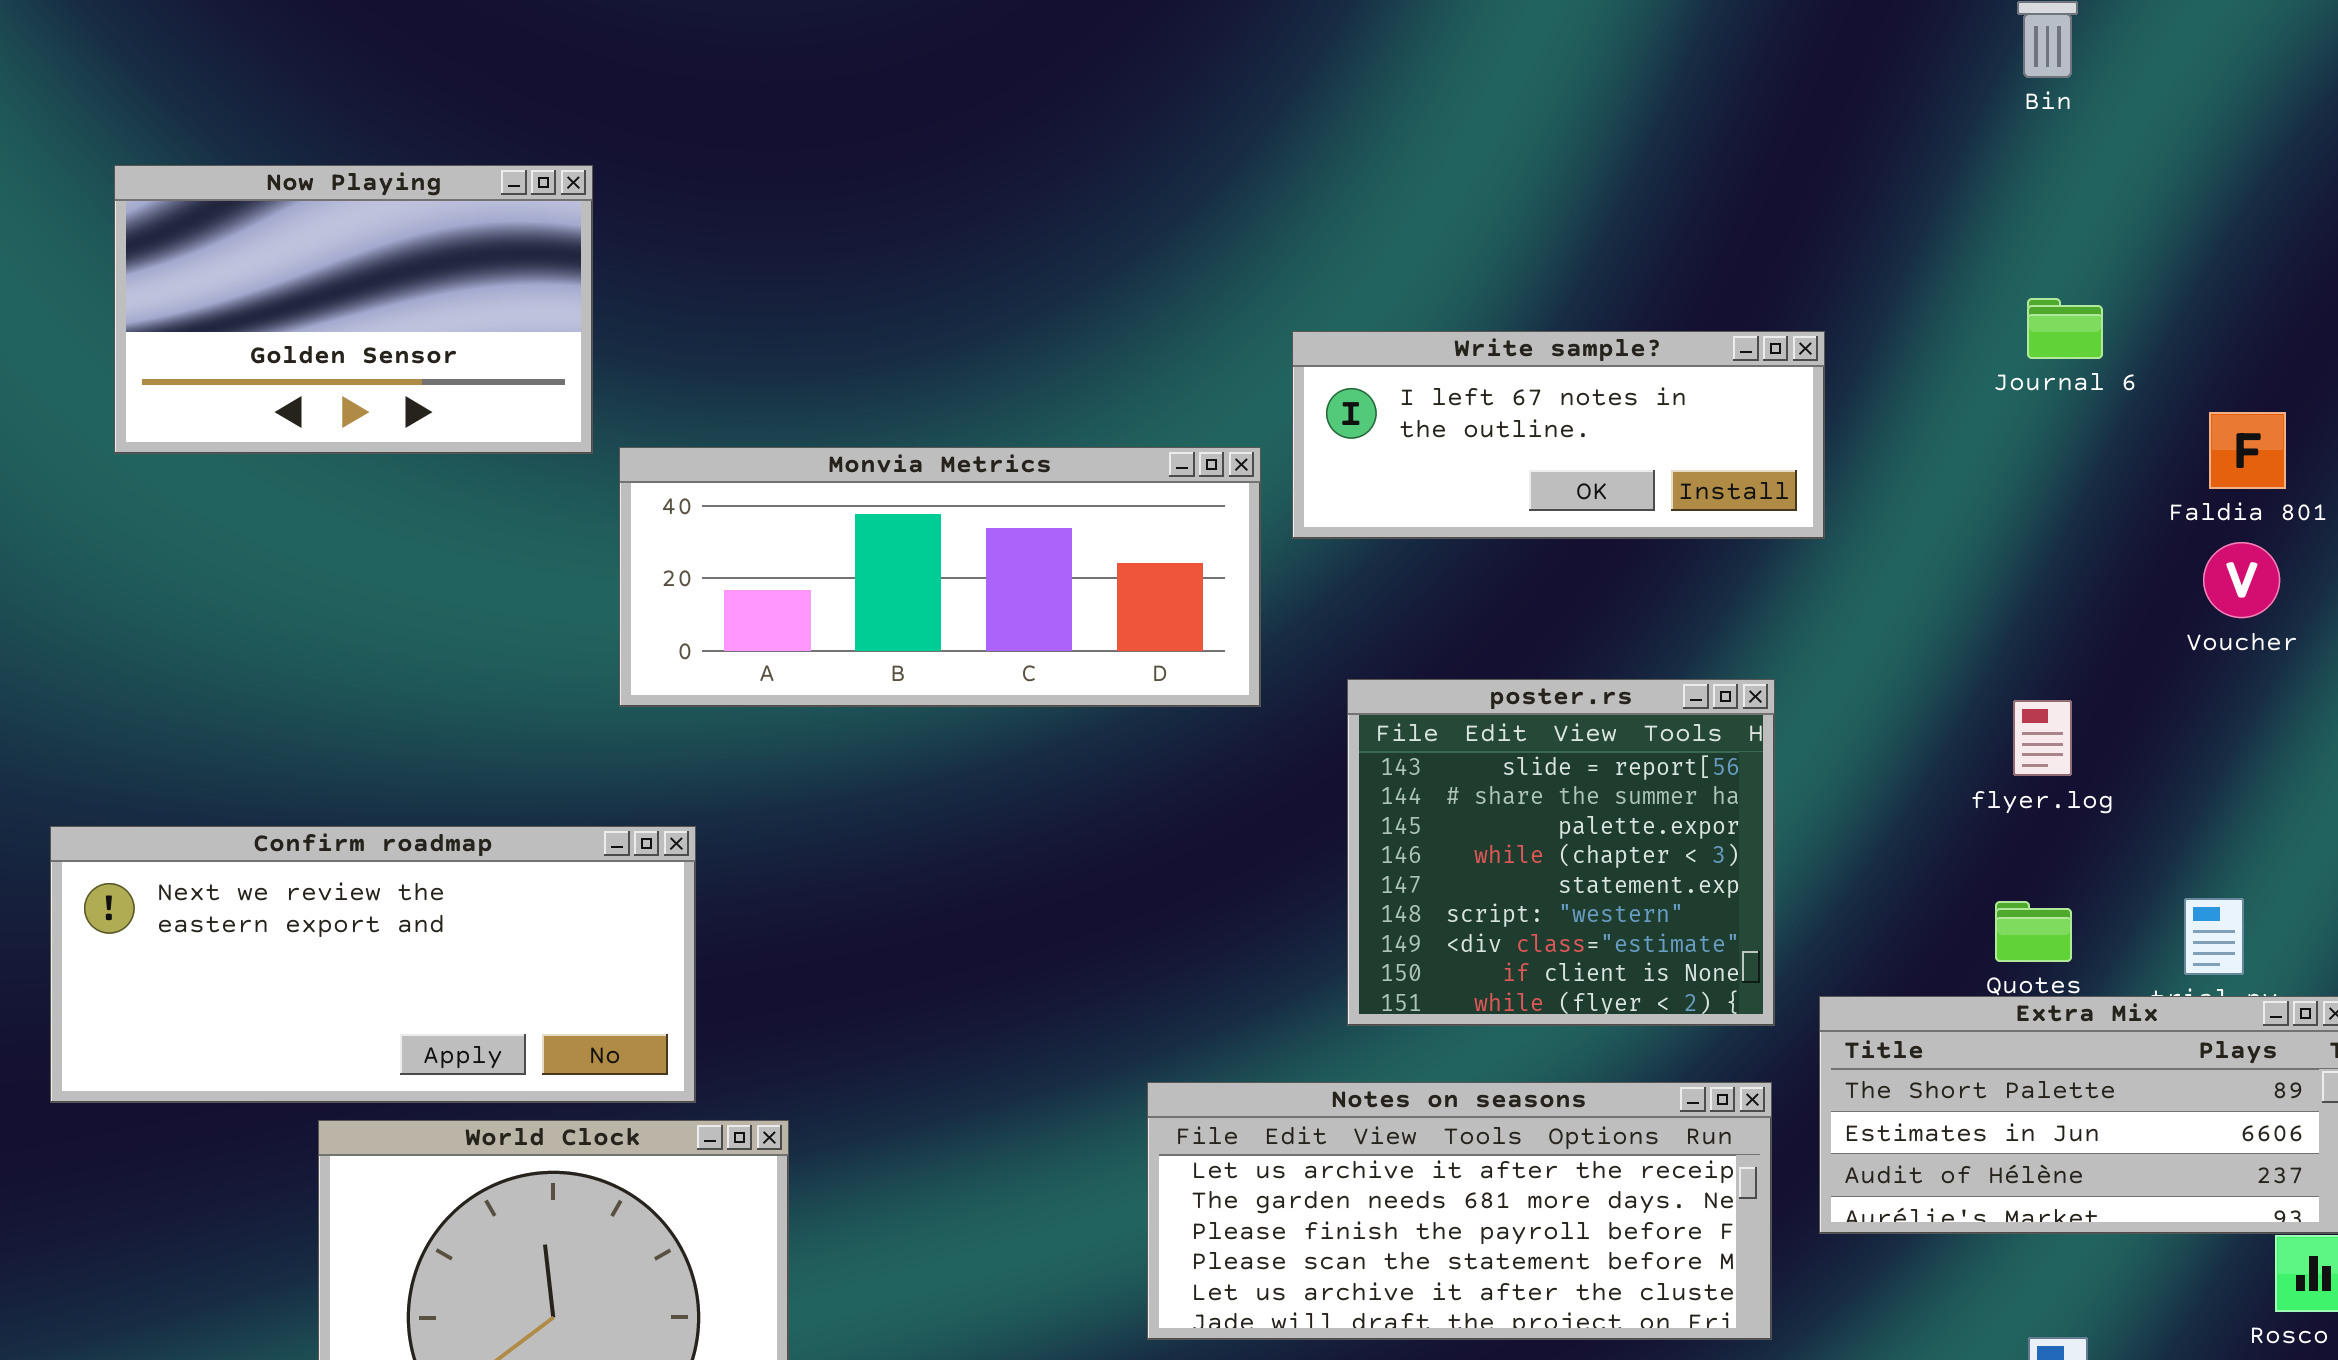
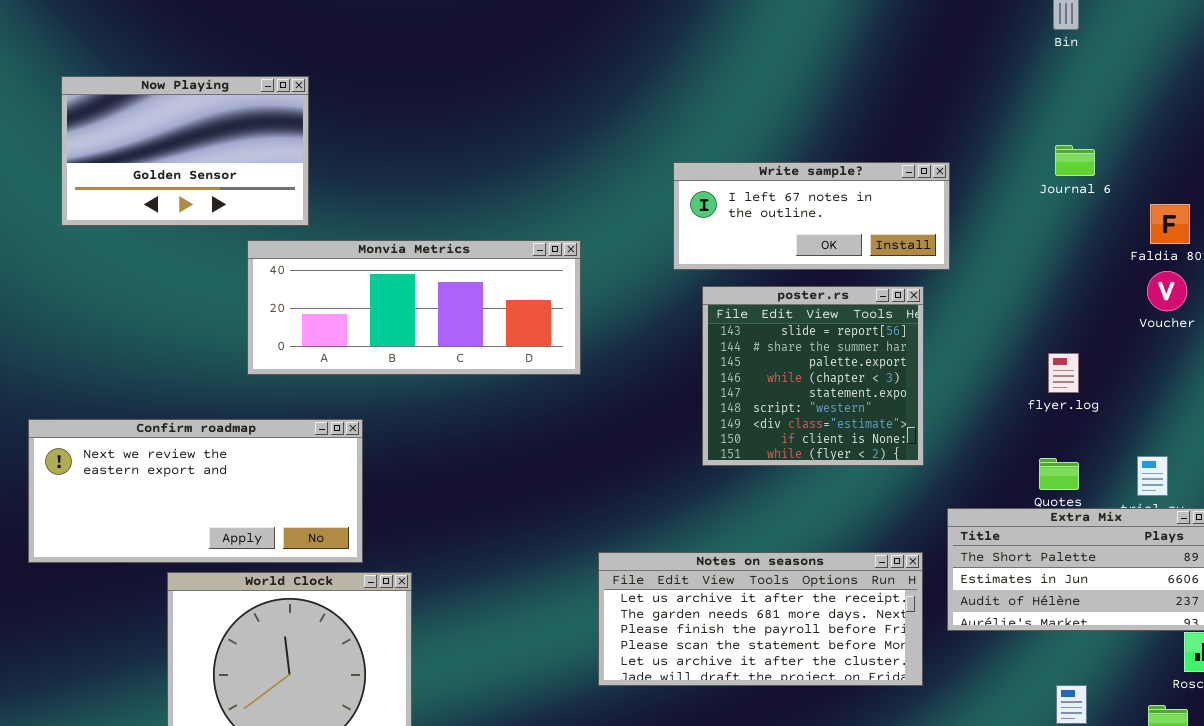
Monvia Metrics: [619,447,1261,707] -> [247,240,581,375], moved
poster.rs: [1347,679,1775,1026] -> [702,286,924,466], moved

